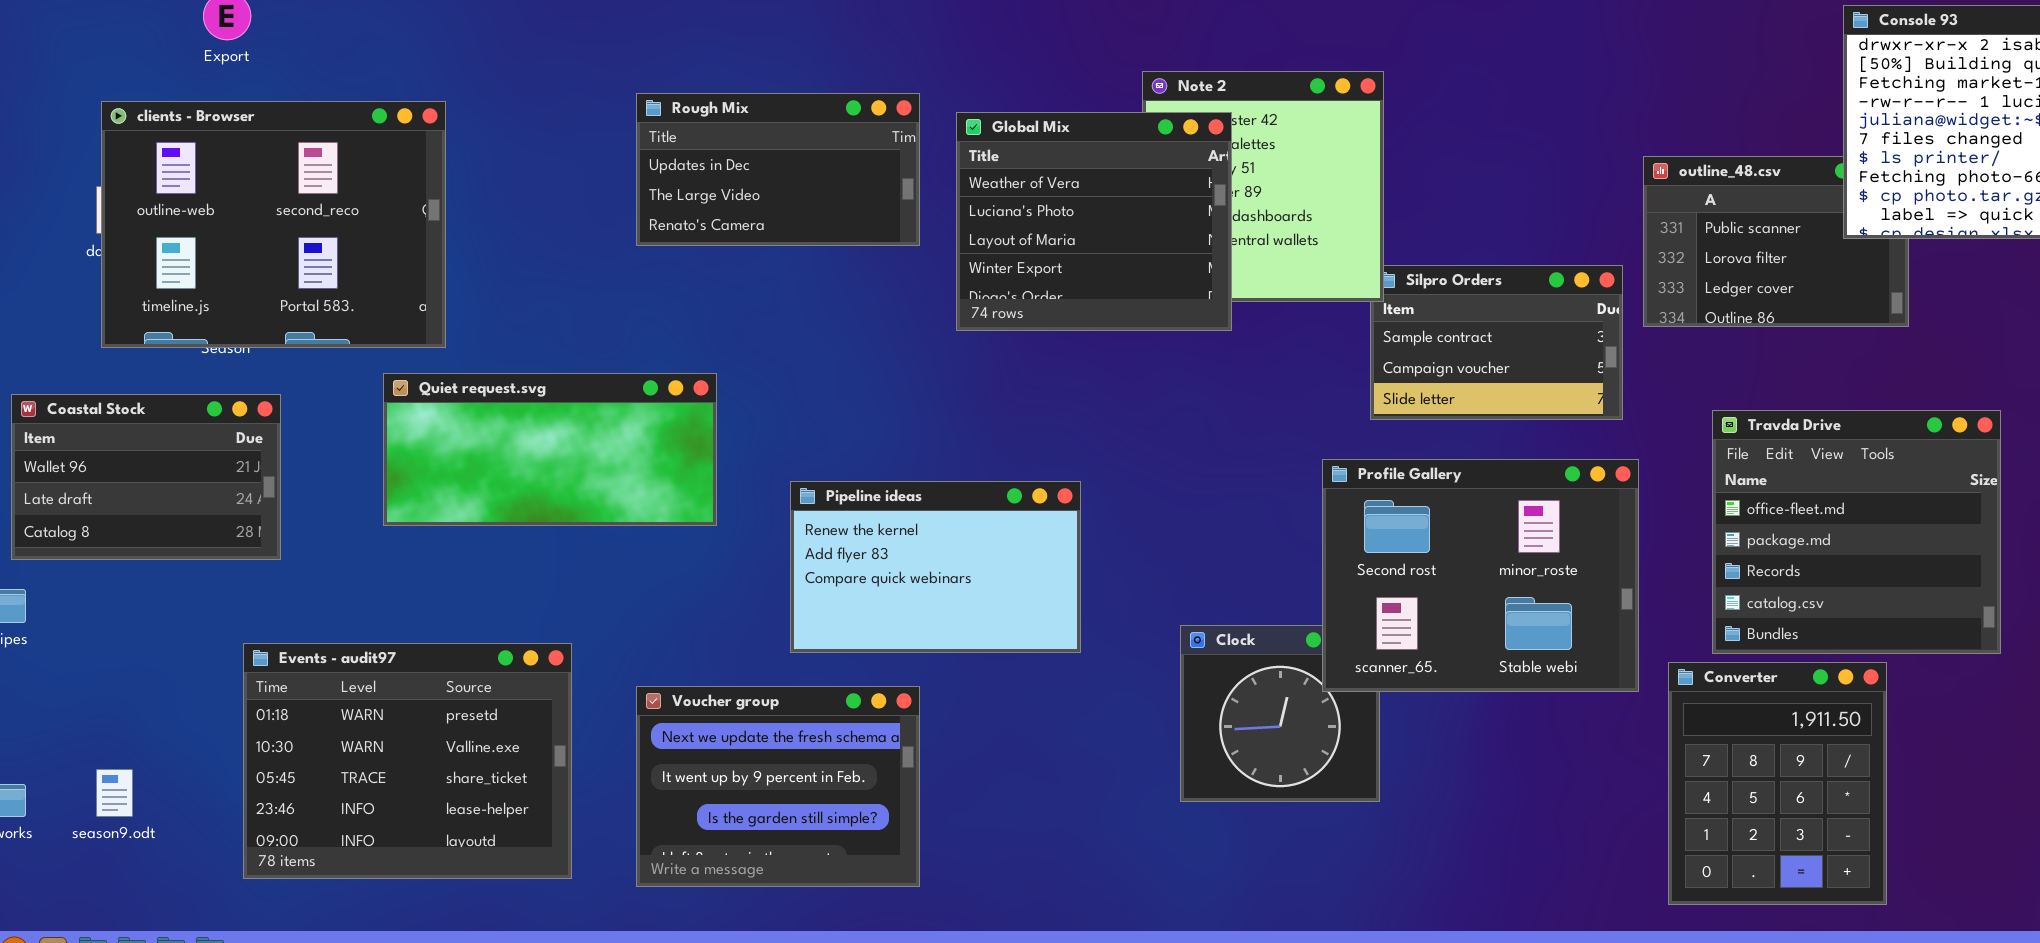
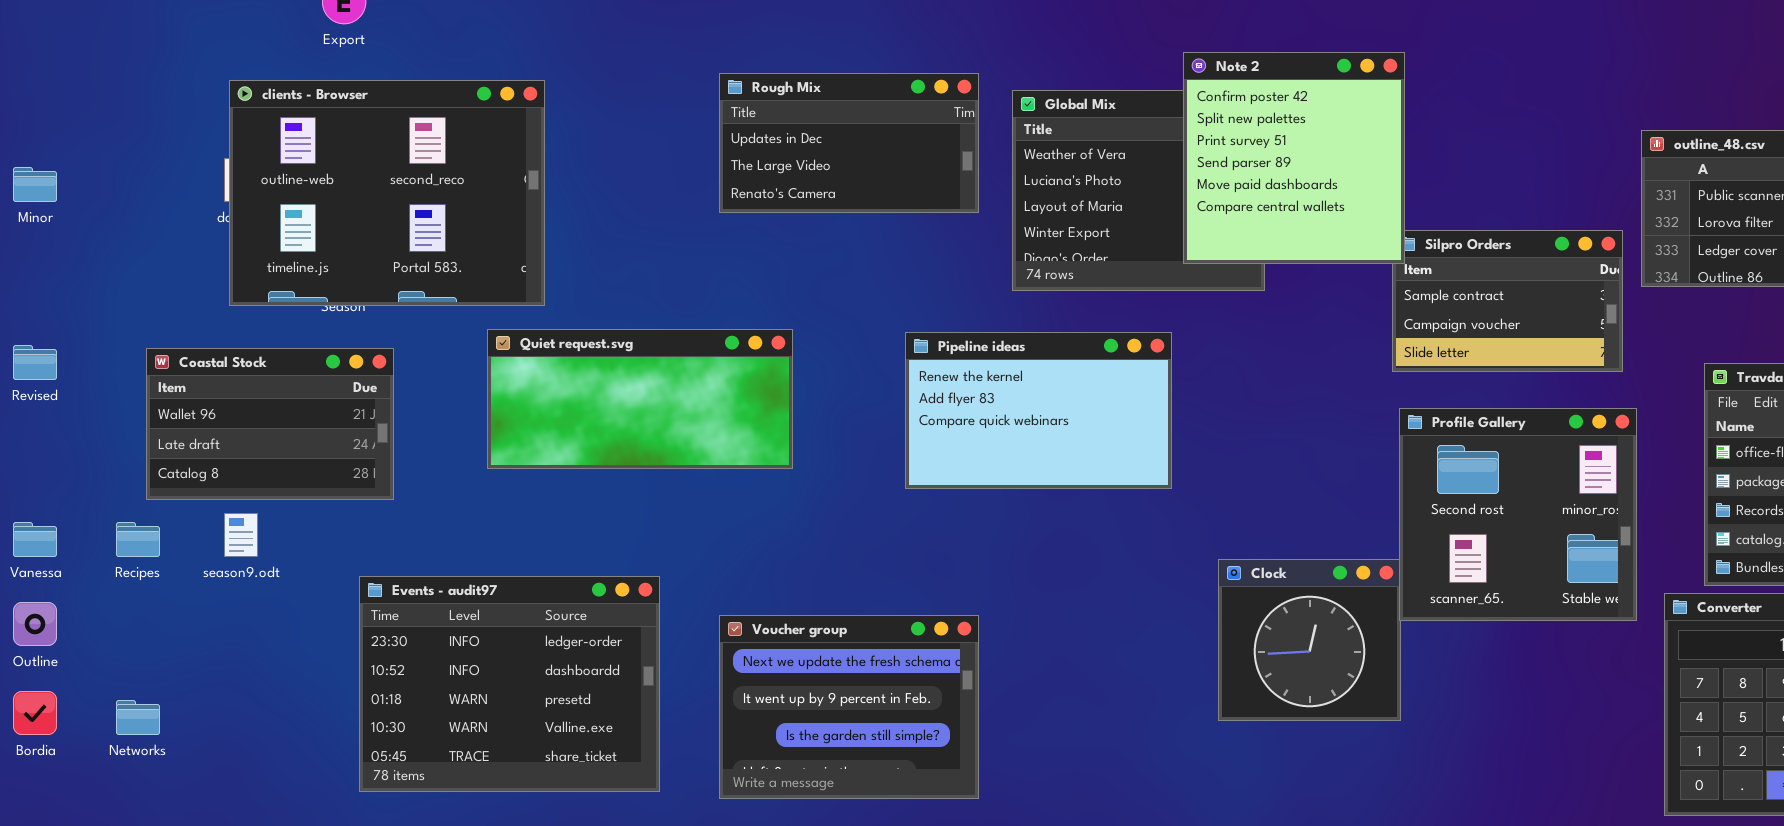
Note 2: [1142,71,1384,302] -> [1183,52,1405,264], raised
Profile Gallery: [1322,459,1639,692] -> [1399,408,1637,621], resized
Pipeline ideas: [790,481,1081,653] -> [905,332,1172,489], moved
Events - audit97: [243,643,572,879] -> [359,576,660,792], scrolled up 2 rows
season9.odt: [96,769,133,817] -> [224,513,258,557], moved

